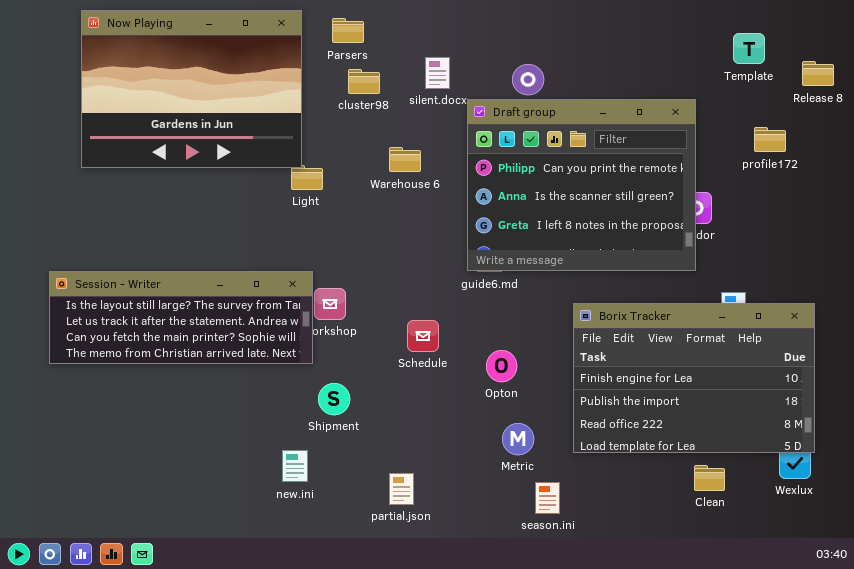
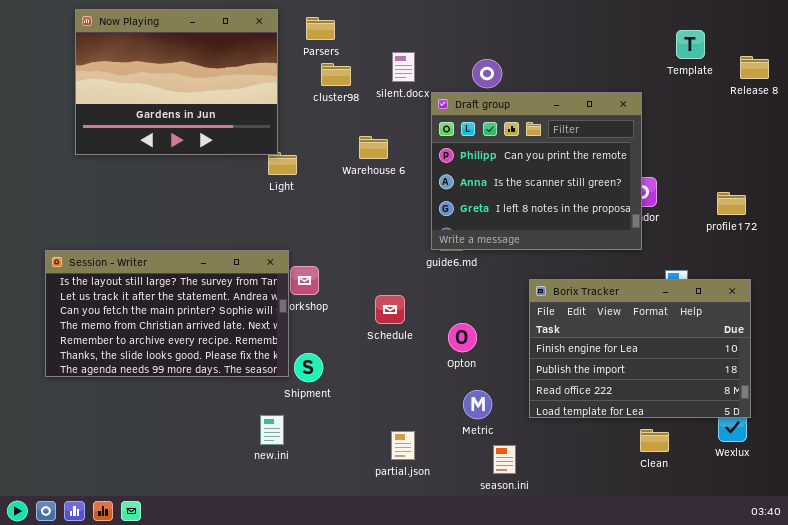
profile172: [754,127,786,152] -> [717,192,746,215], moved
Session - Writer: [49,271,313,364] -> [45,250,289,377], resized
partial.json: [389,473,414,505] -> [391,431,415,460], moved

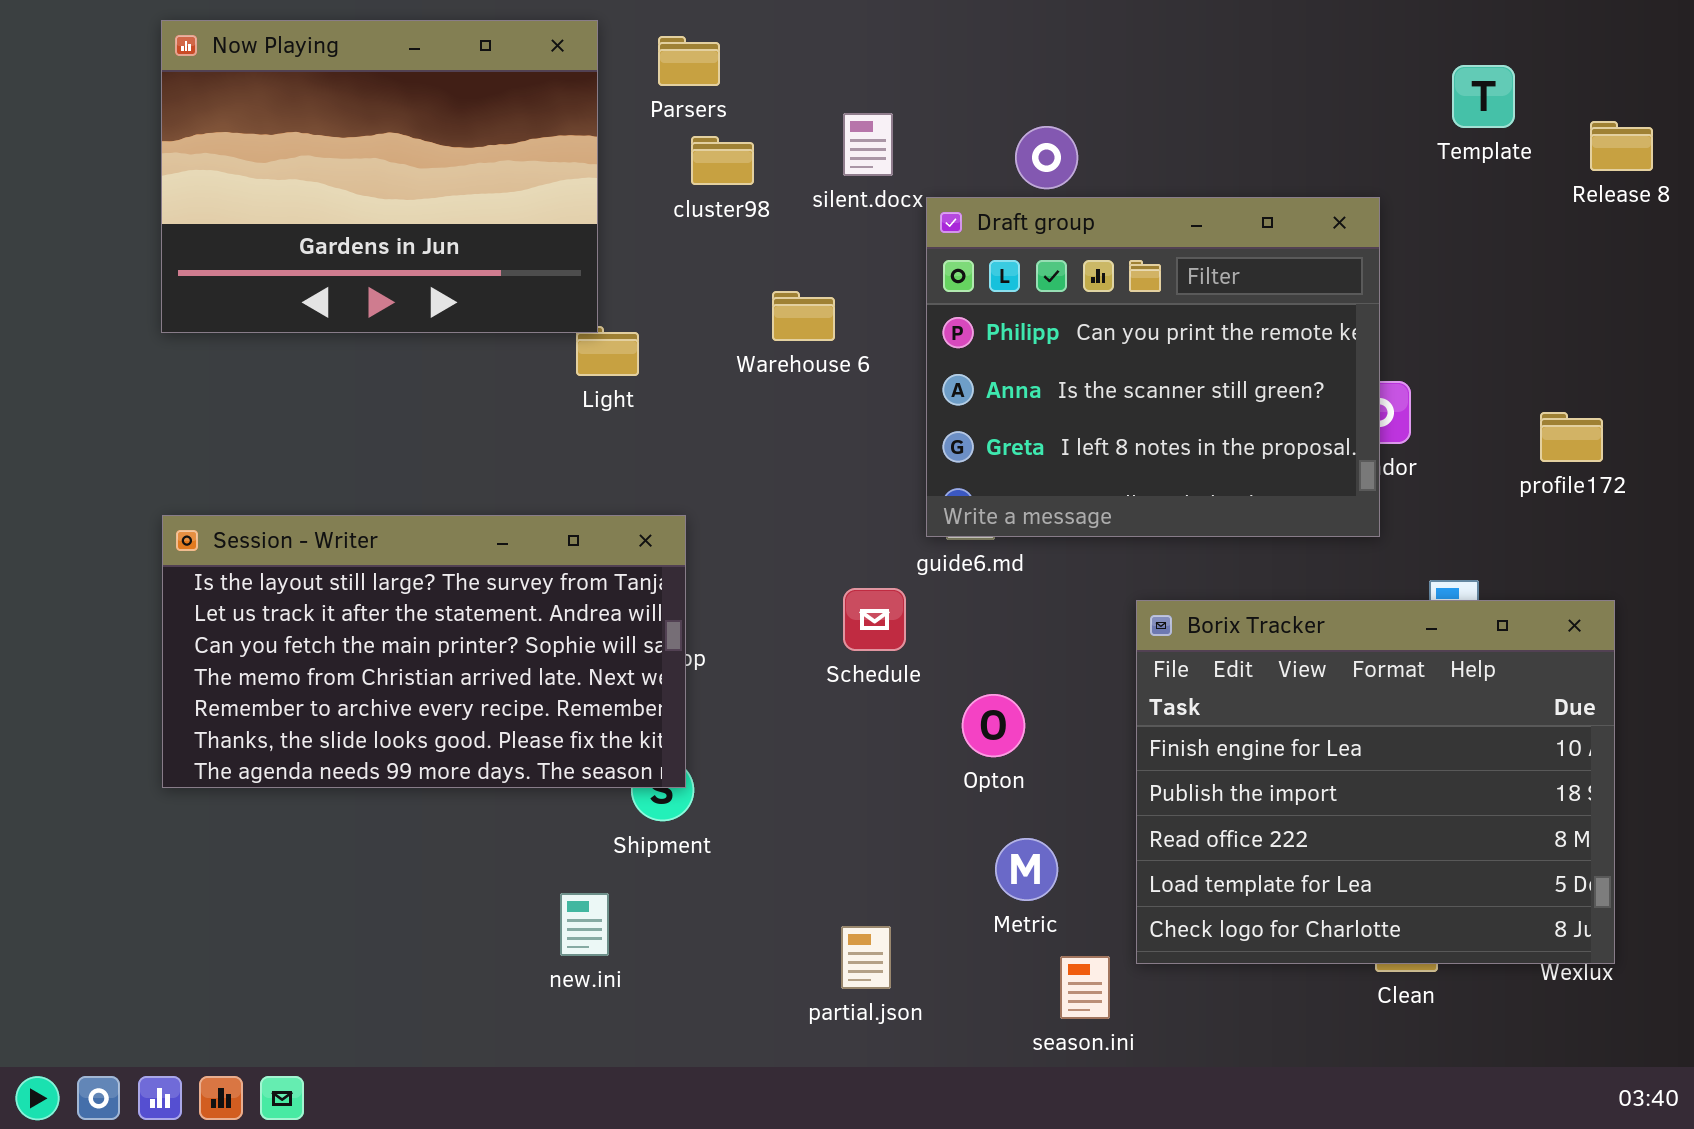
Session - Writer: [45,250,289,377] -> [162,515,686,788], moved
Borix Tracker: [529,279,751,418] -> [1136,600,1615,964], resized
Schedule: [375,295,405,324] -> [843,588,906,651], moved

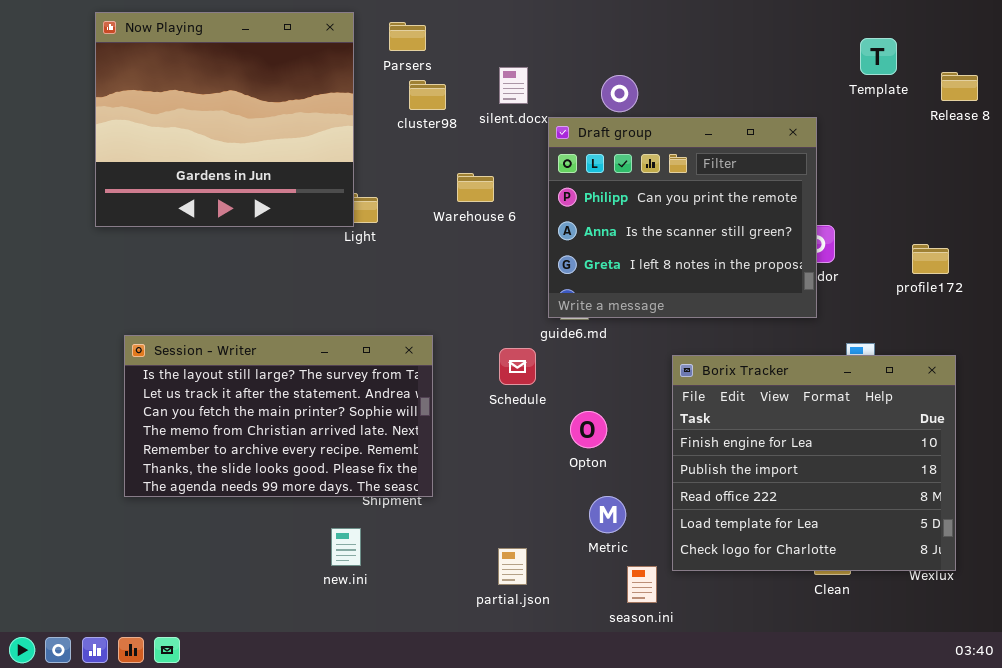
Now Playing: [161,20,598,333] -> [95,12,354,227], resized
Session - Writer: [162,515,686,788] -> [124,335,433,497], moved

